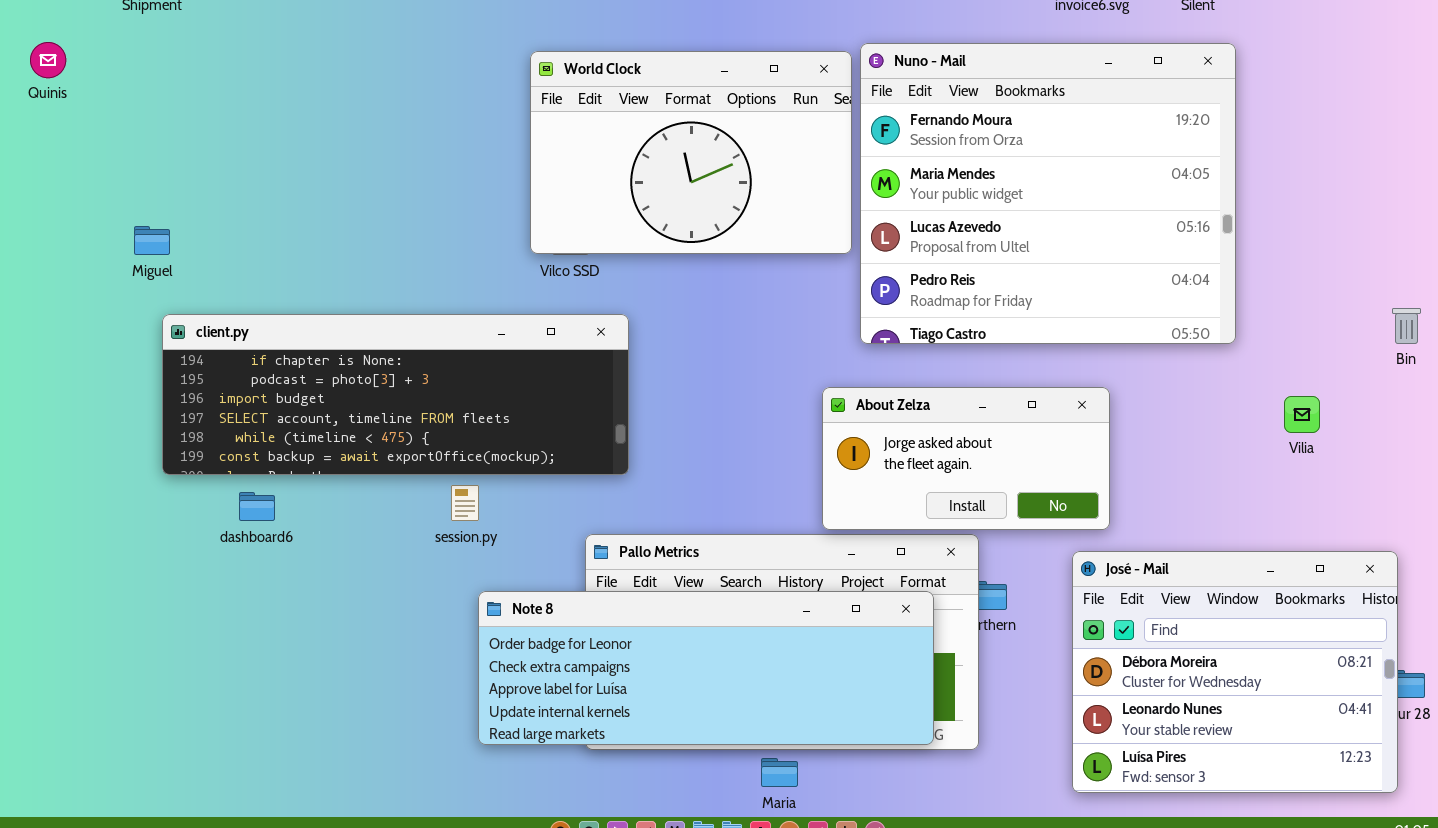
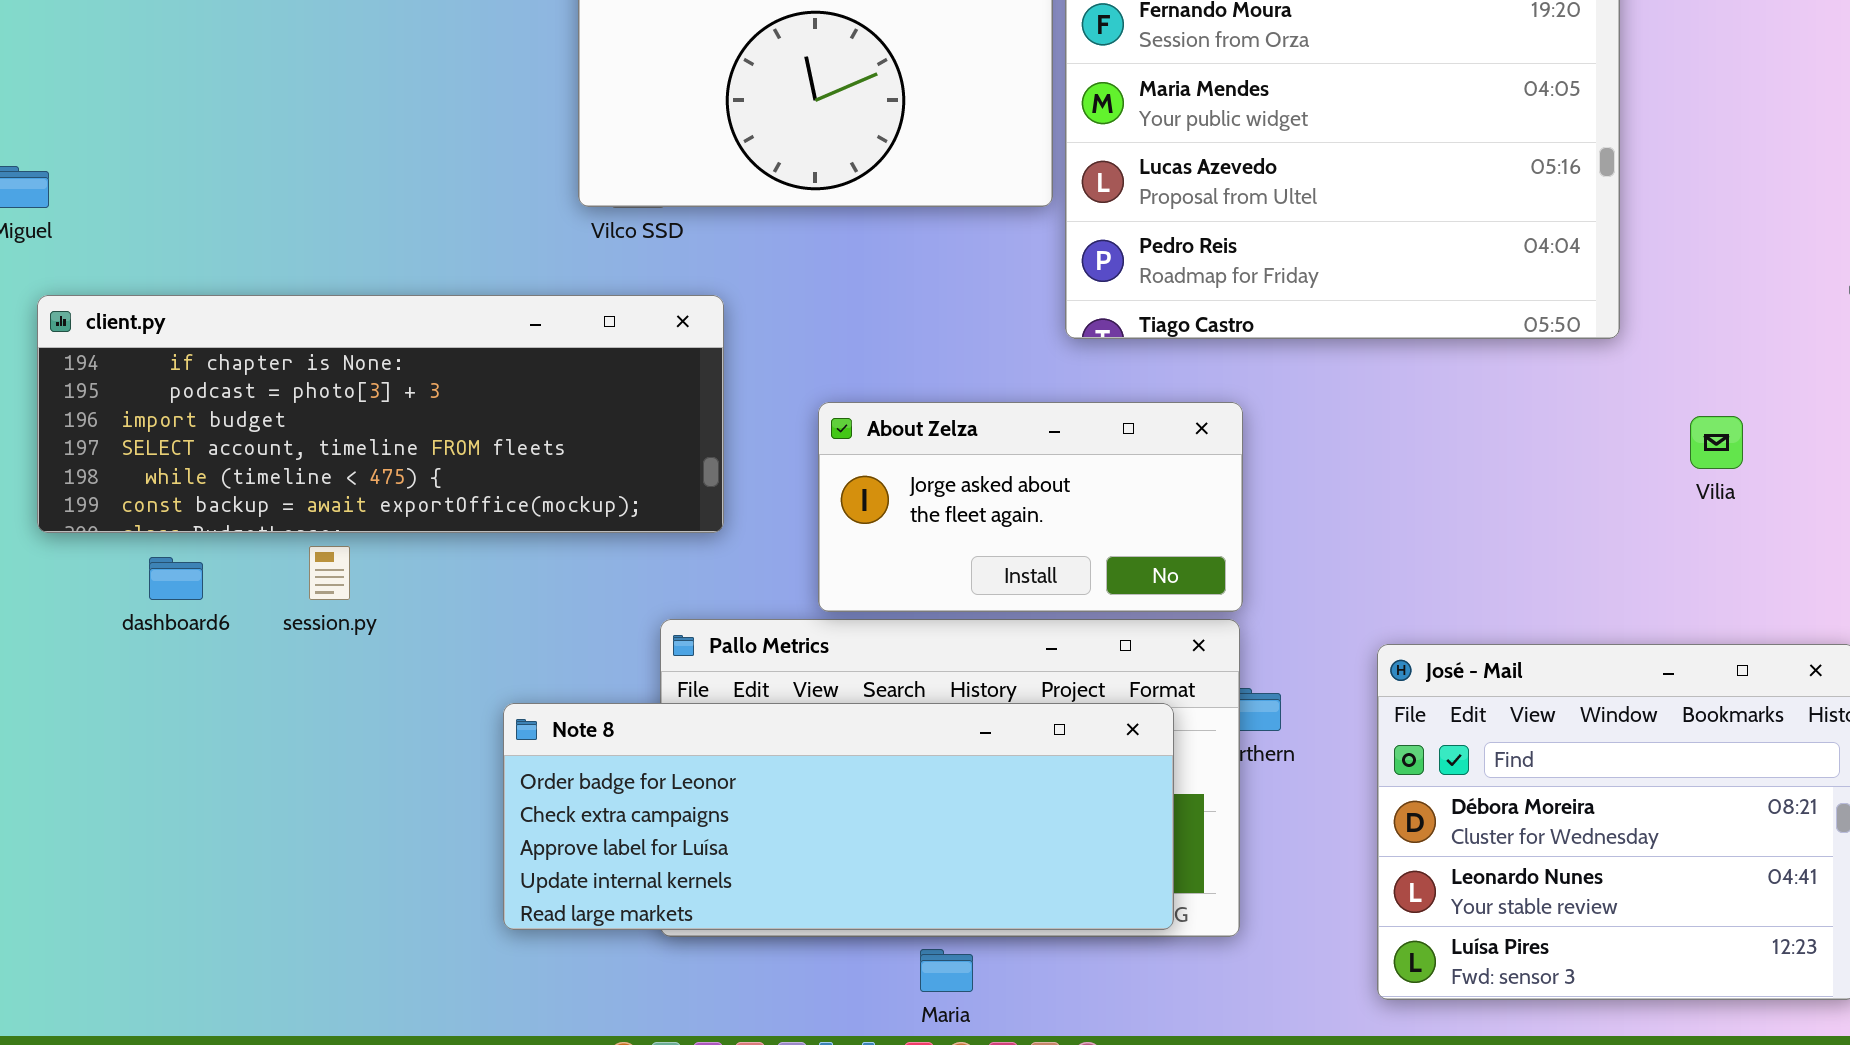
About Zelza: [822,387,1110,530] -> [818,402,1243,612], moved
session.py: [451,485,479,521] -> [309,546,350,600], moved

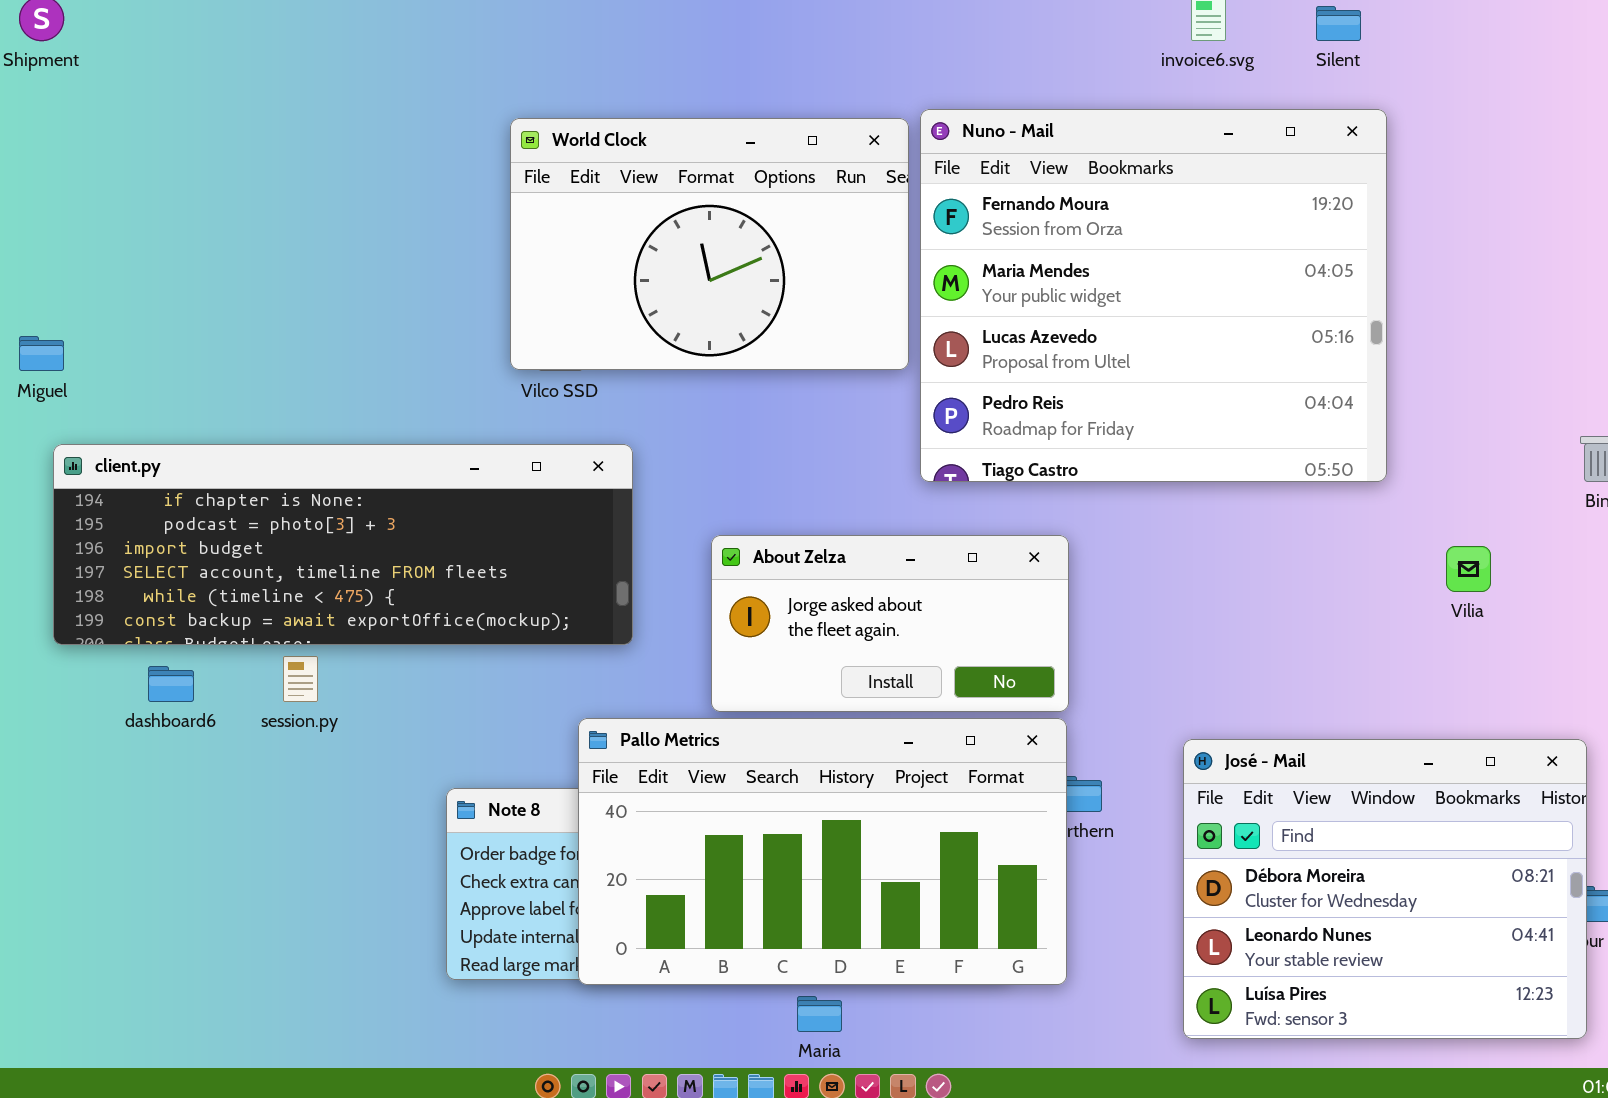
Pallo Metrics: [660,619,1240,937] -> [578,718,1067,985], raised

